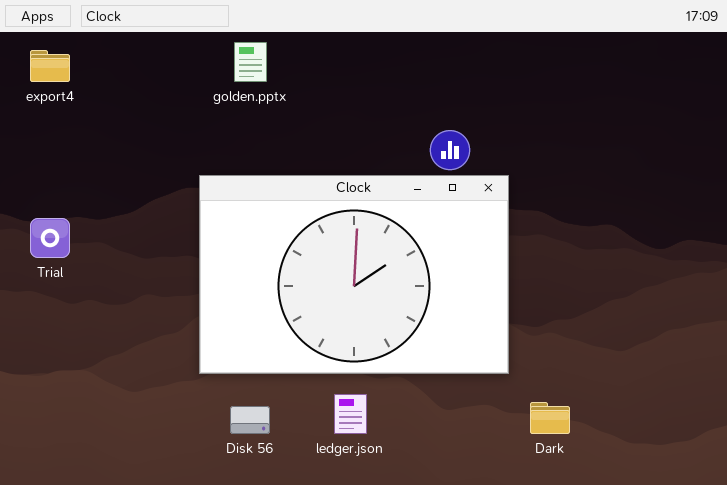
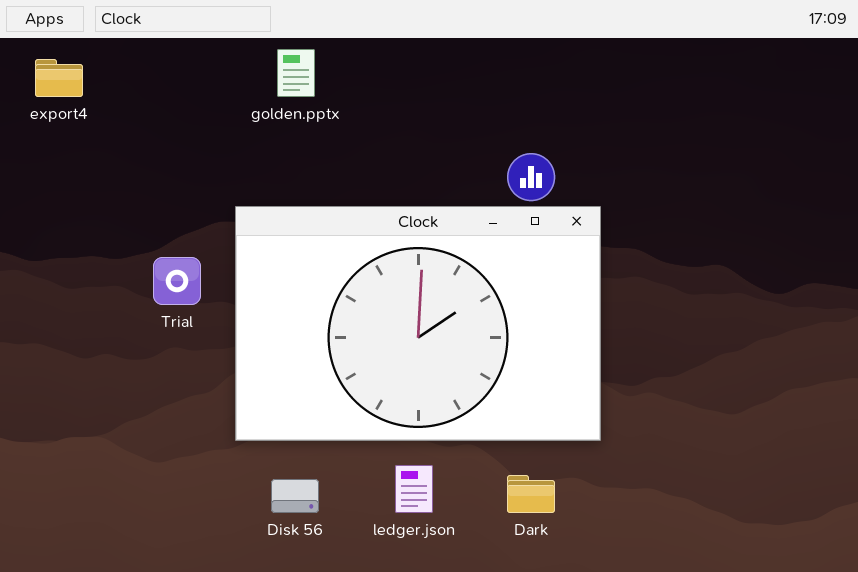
Trial: [30,218,70,258] -> [153,257,201,305], moved
Dark: [530,402,570,434] -> [507,475,555,513], moved

